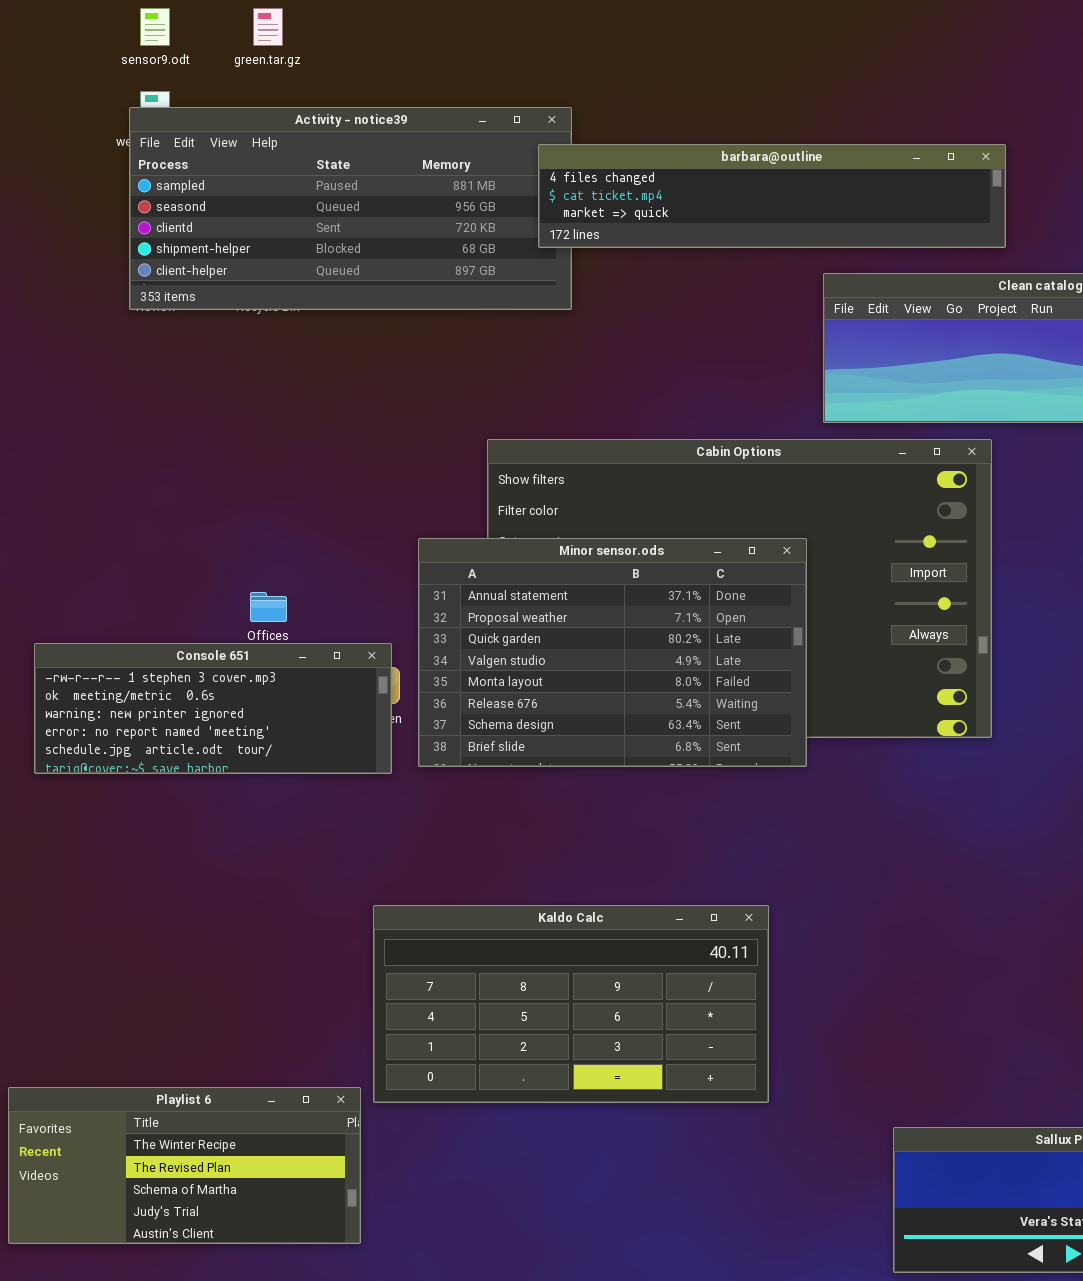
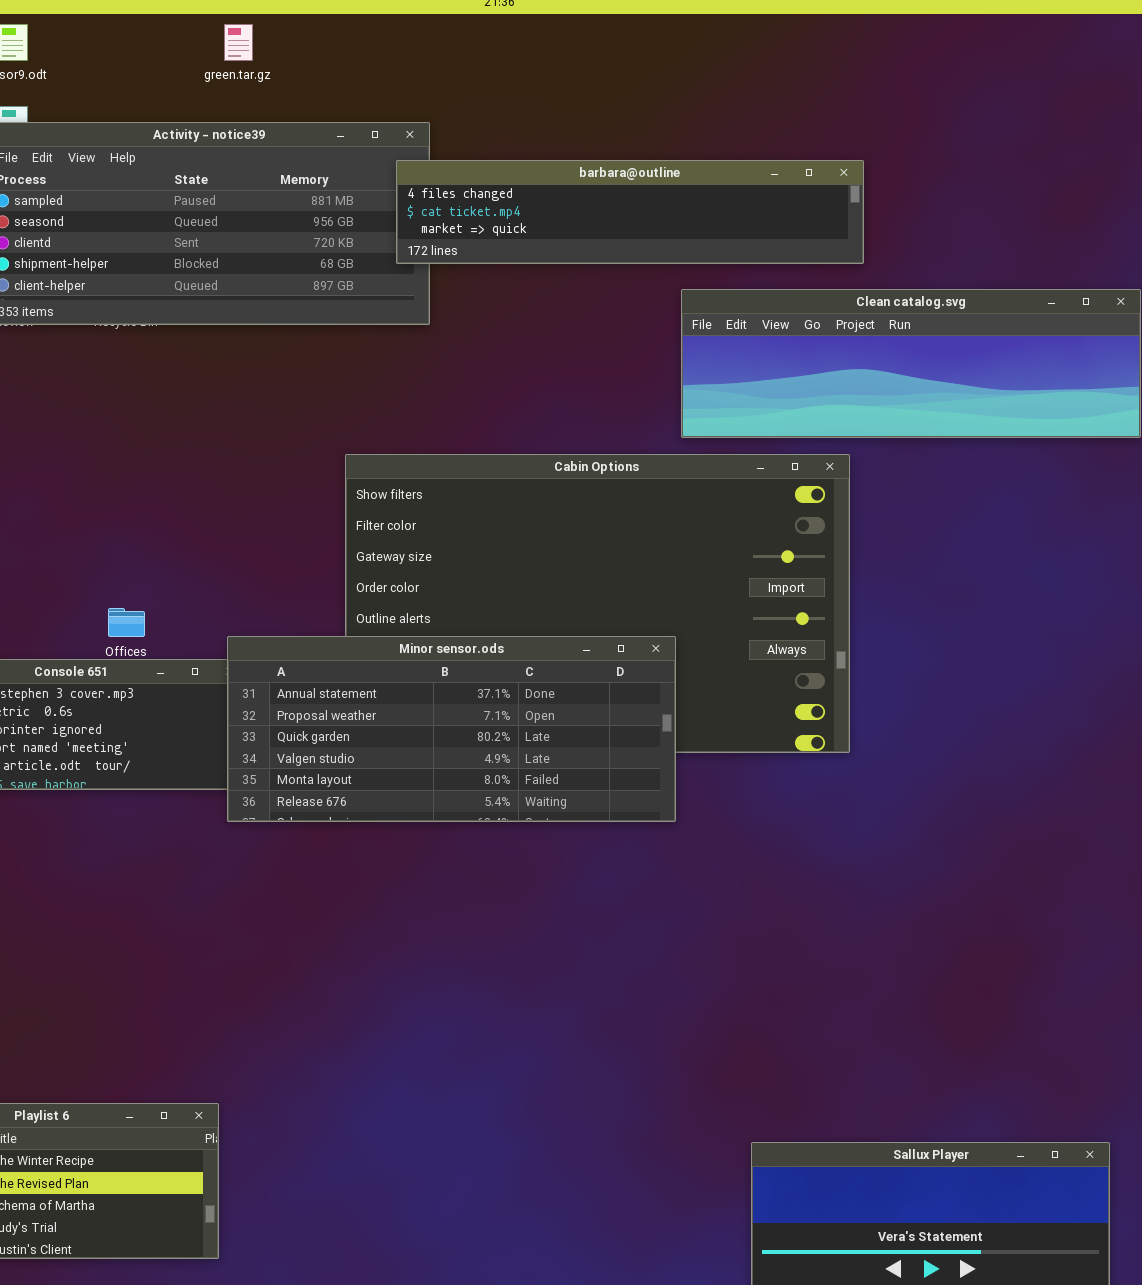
green.tar.gz: [253,8,283,46] -> [224,24,253,61], moved
Minor sensor.ods: [418,538,807,767] -> [227,636,676,822], moved, resized
Kaldo Calc: [373,905,769,1103] -> none, closed

